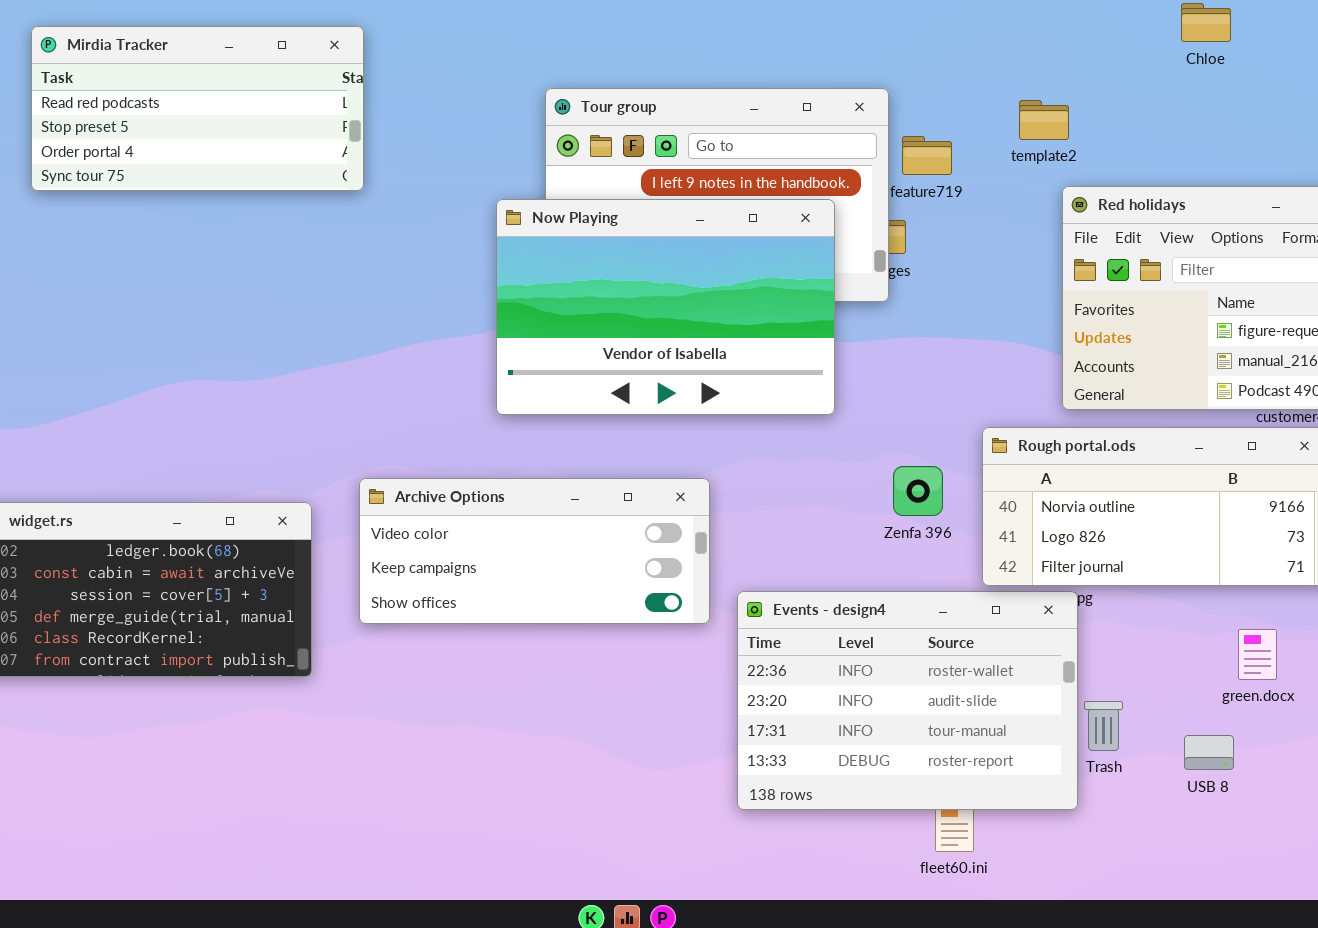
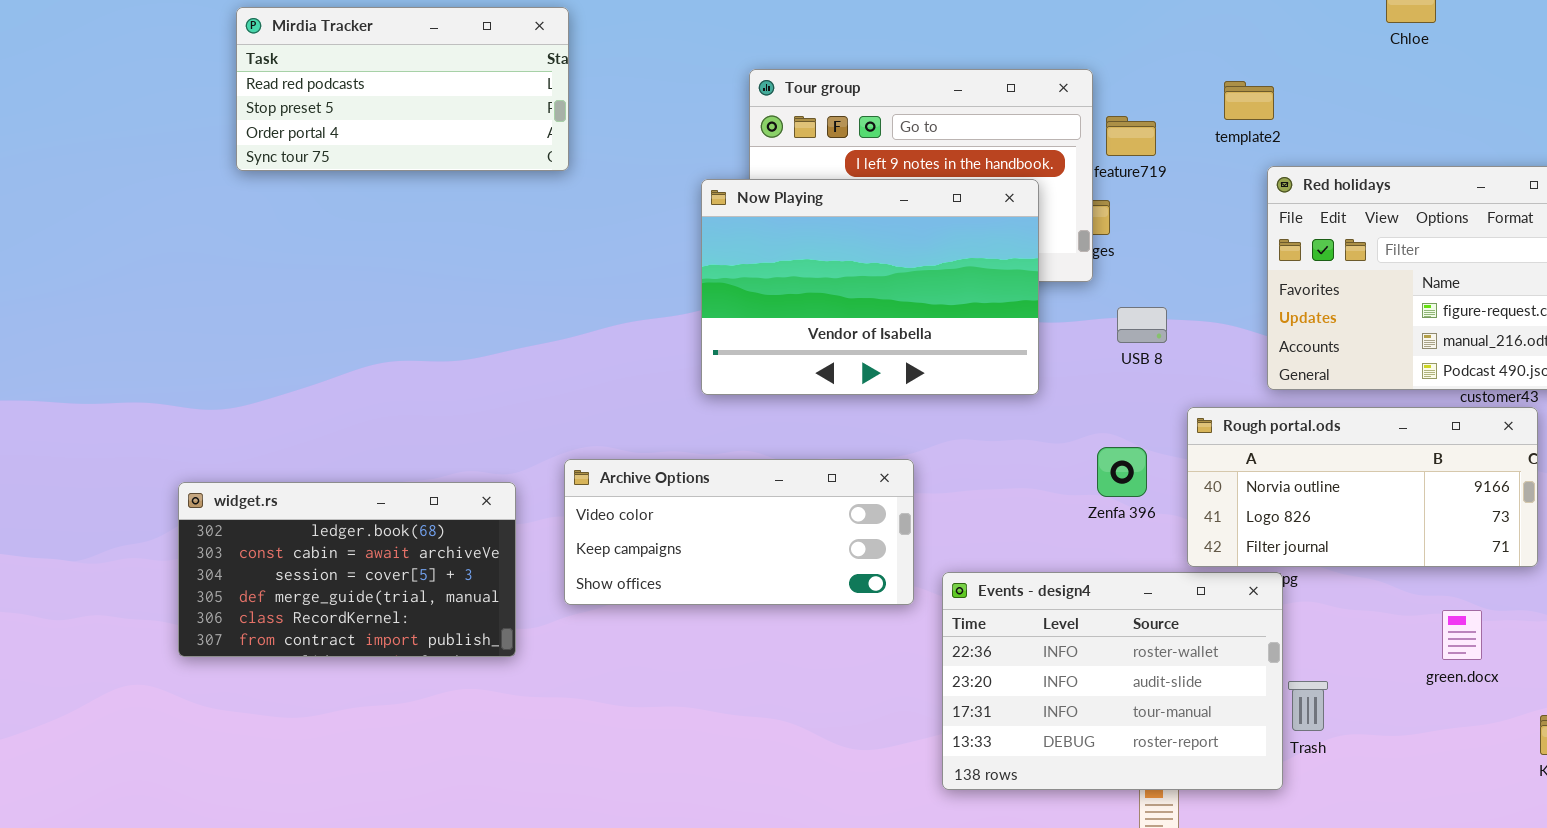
USB 8: [1184,735,1234,770] -> [1117,307,1167,343], moved

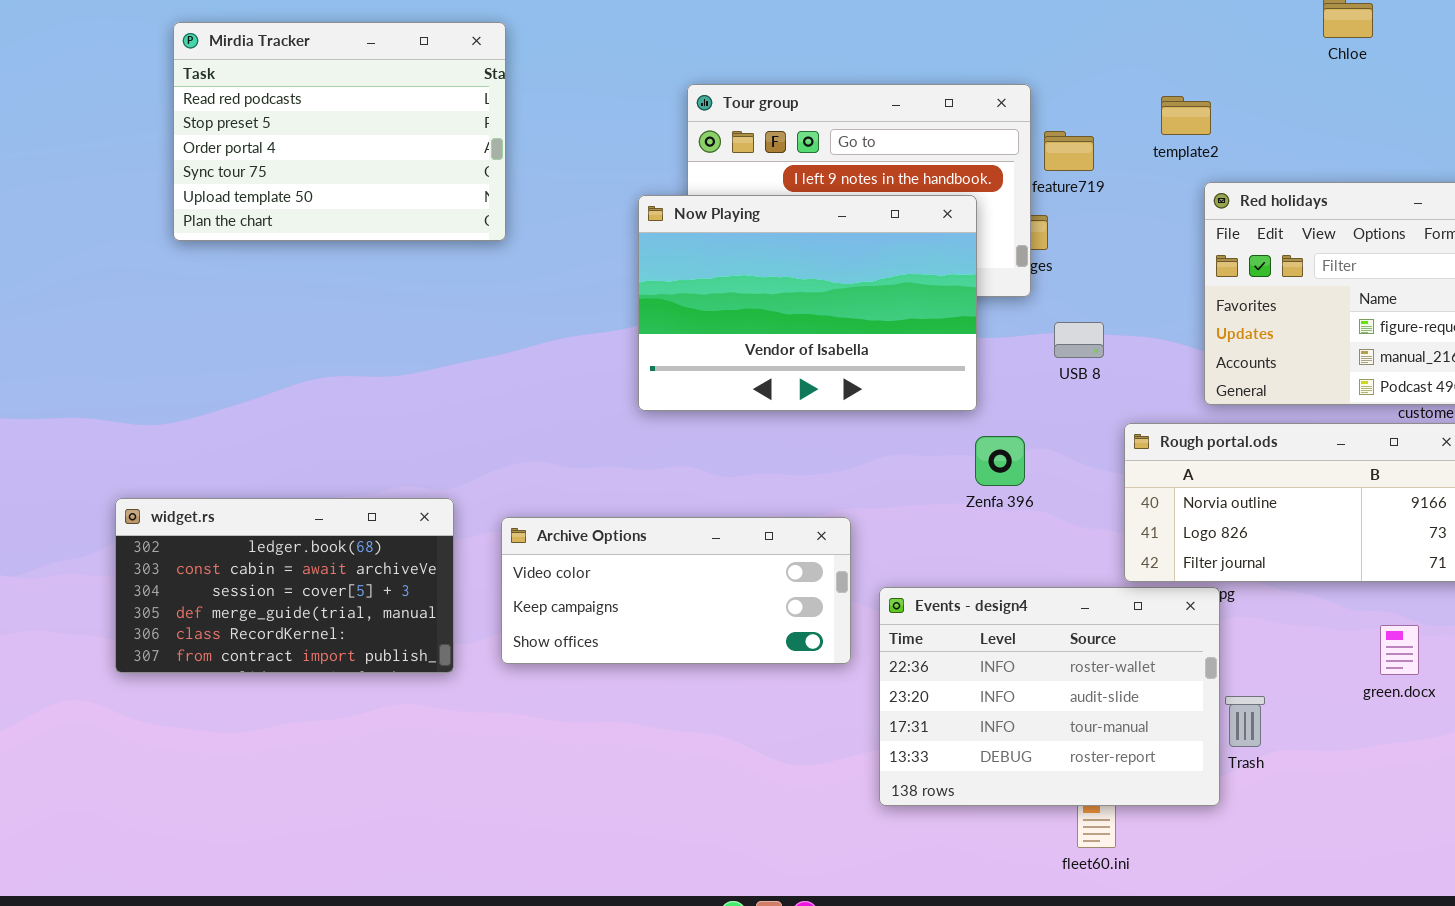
Mirdia Tracker: [236,7,569,171] -> [173,22,506,241], resized
Zenfa 396: [1097,447,1147,497] -> [975,436,1025,486], moved
Archive Options: [564,459,914,605] -> [501,517,851,664], moved

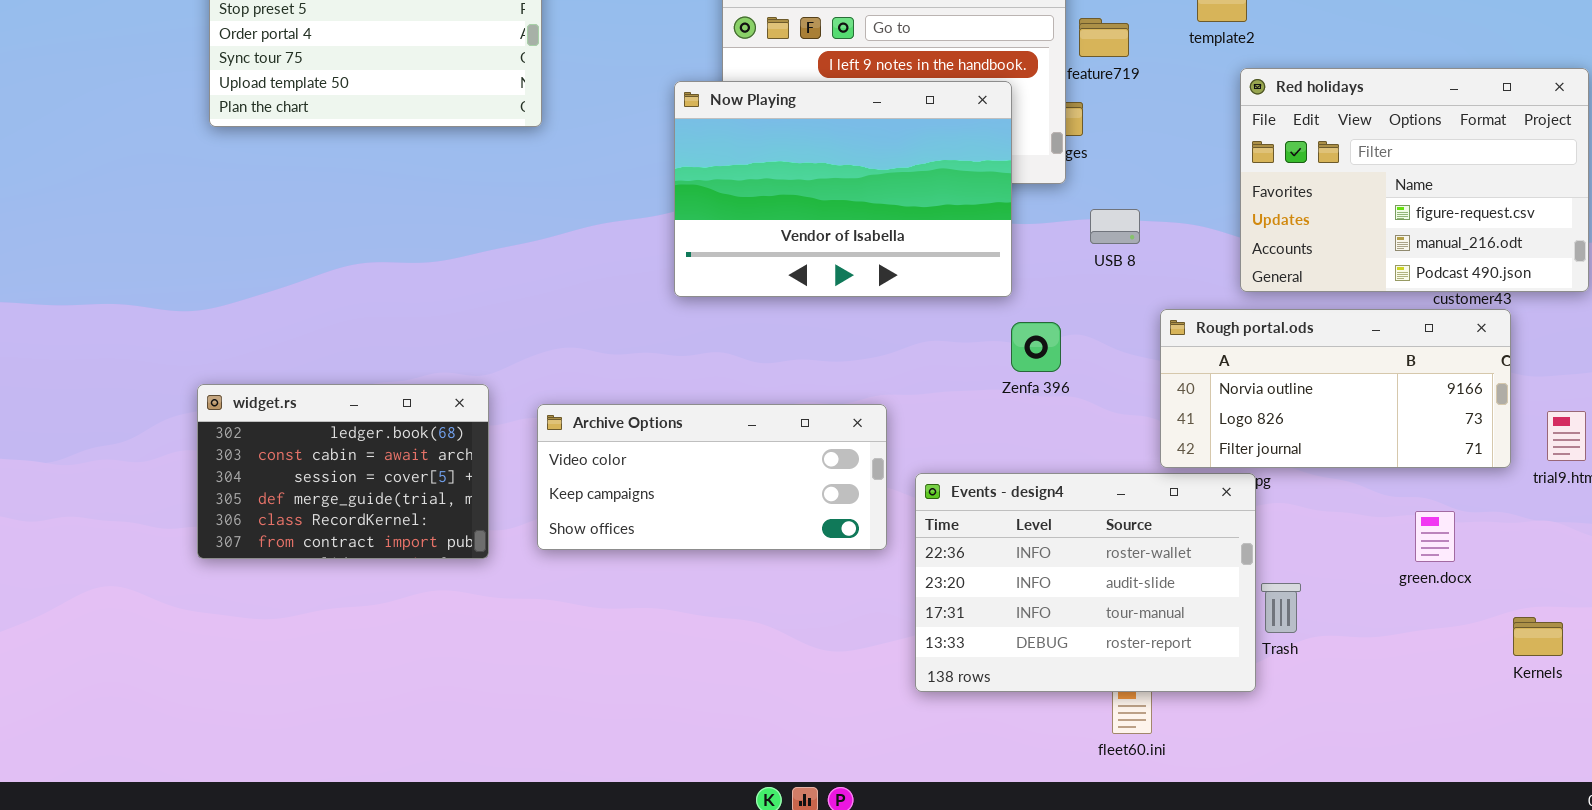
widget.rs: [115,498,454,673] -> [197,384,489,559], resized

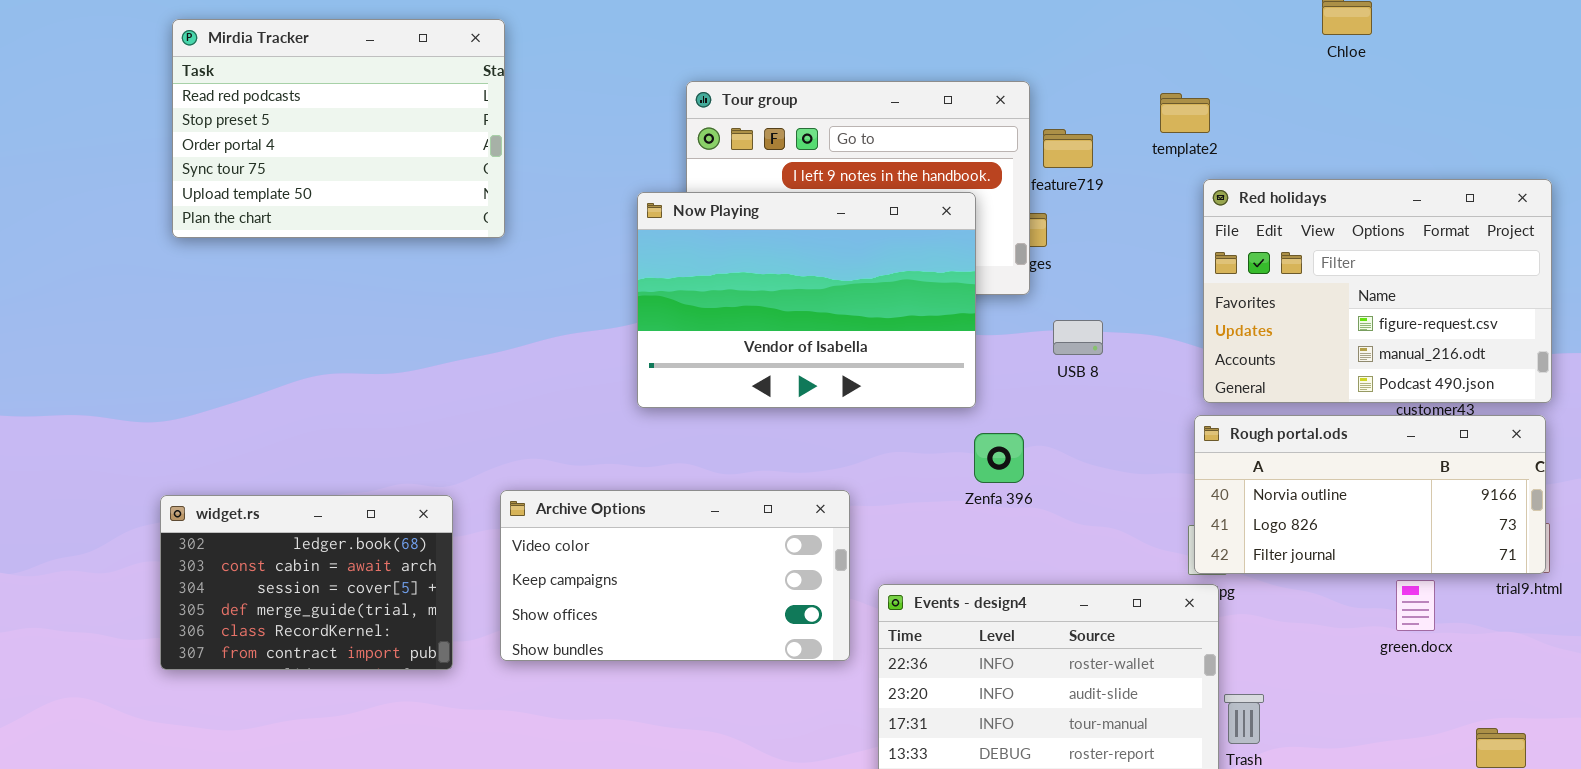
Rough portal.ods: [1160,309,1511,468] -> [1194,415,1546,574], moved
Archive Options: [537,404,887,550] -> [500,490,850,661], resized
green.docx: [1415,511,1455,562] -> [1396,580,1435,631], moved

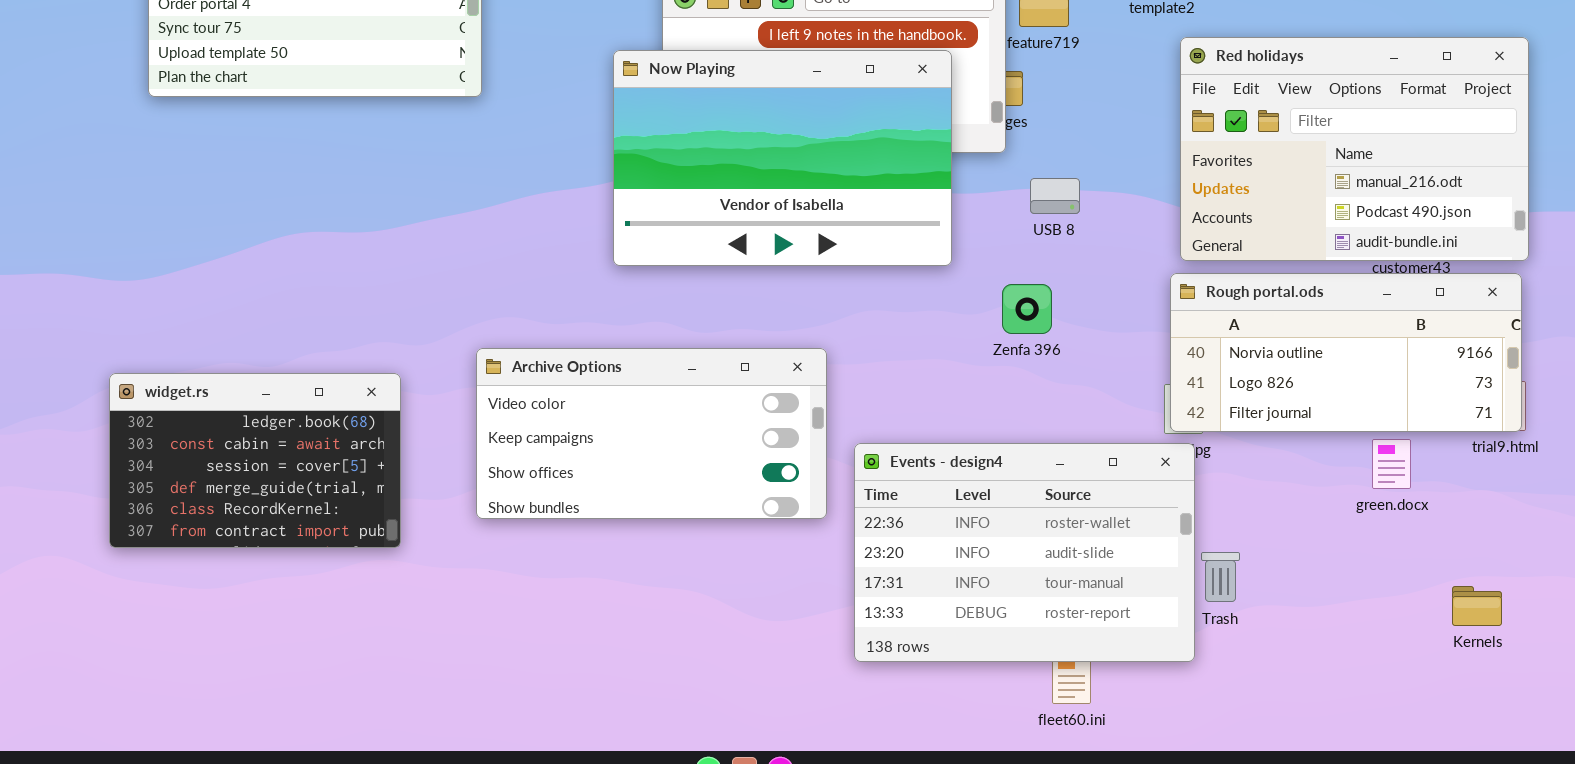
Red holidays: [1203,179,1552,403] -> [1180,37,1529,261], scrolled down 1 row
Zenfa 396: [974,433,1024,483] -> [1002,284,1052,334], moved
widget.rs: [160,495,453,670] -> [109,373,401,548], moved

